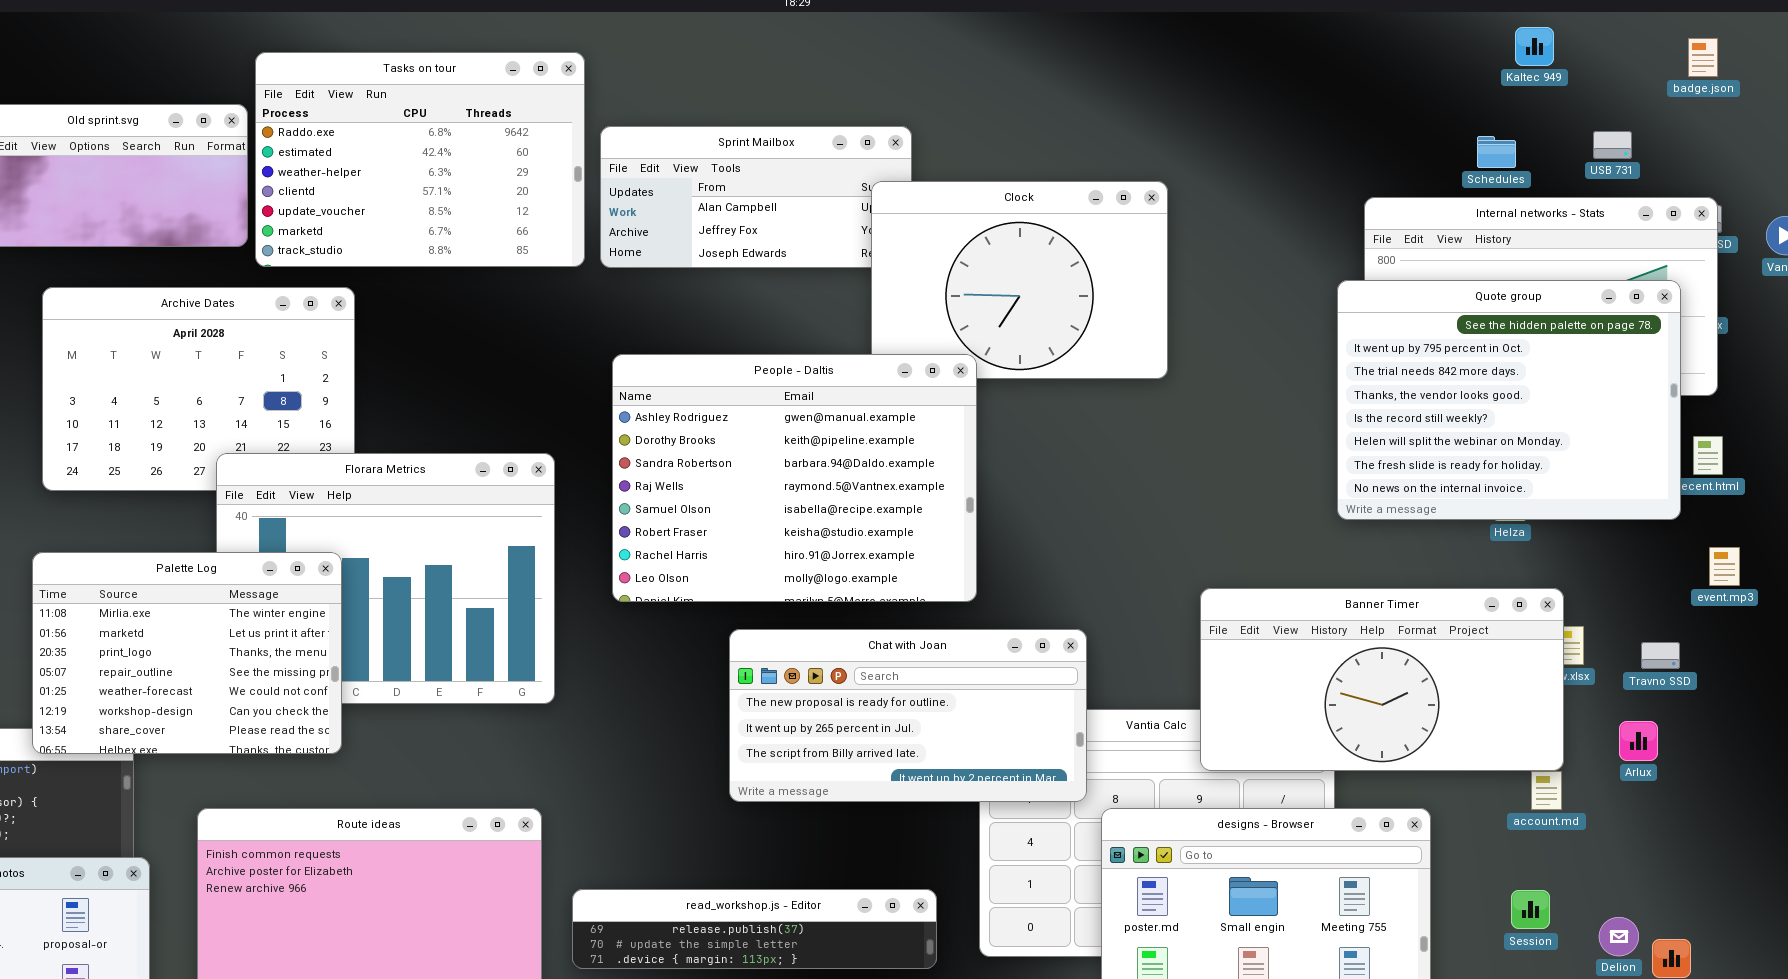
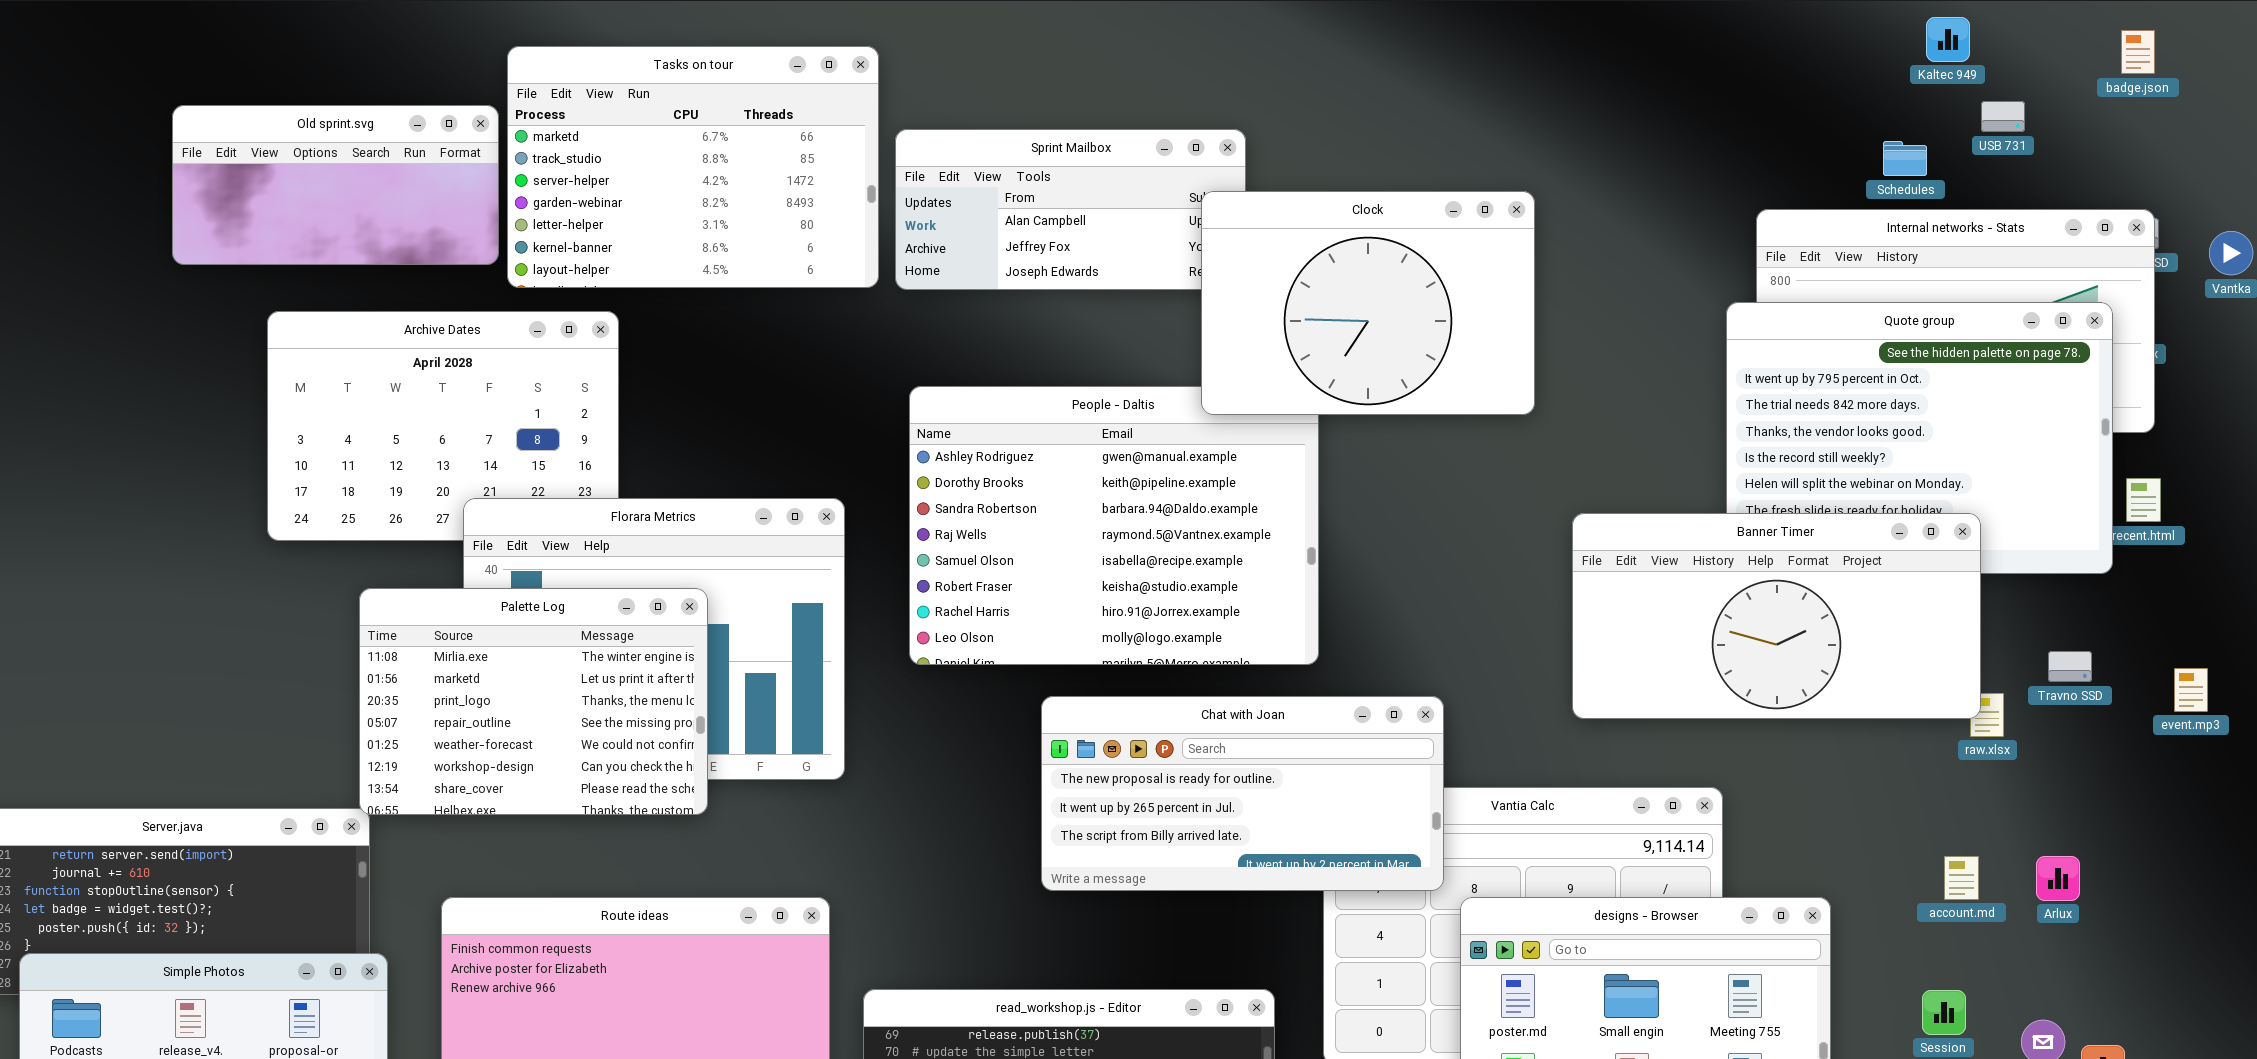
Tasks on tour: [255,52,585,267] -> [507,46,879,288], scrolled down 5 rows
USB 731: [1593,131,1632,159] -> [1981,101,2025,132], moved
Clock: [871,181,1168,379] -> [1201,191,1535,415], raised
event.mp3: [1709,547,1740,586] -> [2174,668,2208,712], moved
Palette Log: [32,552,342,754] -> [359,588,708,815], moved
Banner Timer: [1200,588,1564,771] -> [1572,513,1981,719], moved
Travno SSD: [1641,642,1680,669] -> [2048,651,2092,682], moved
Arlux: [1619,721,1658,761] -> [2036,856,2080,901], moved

